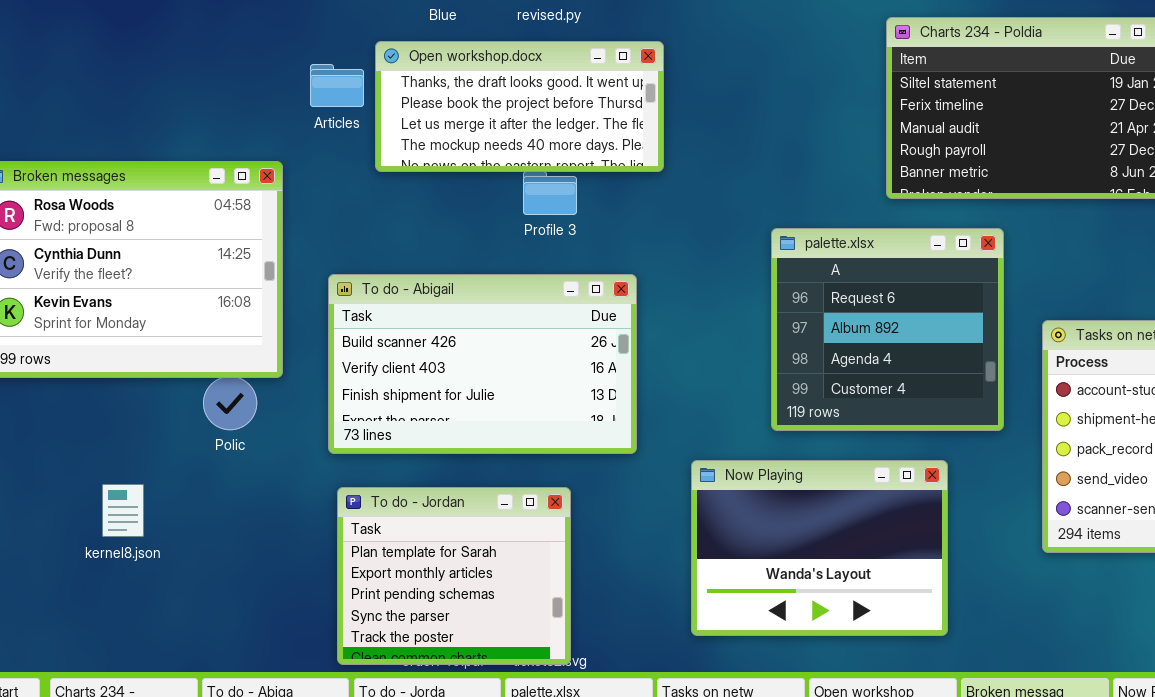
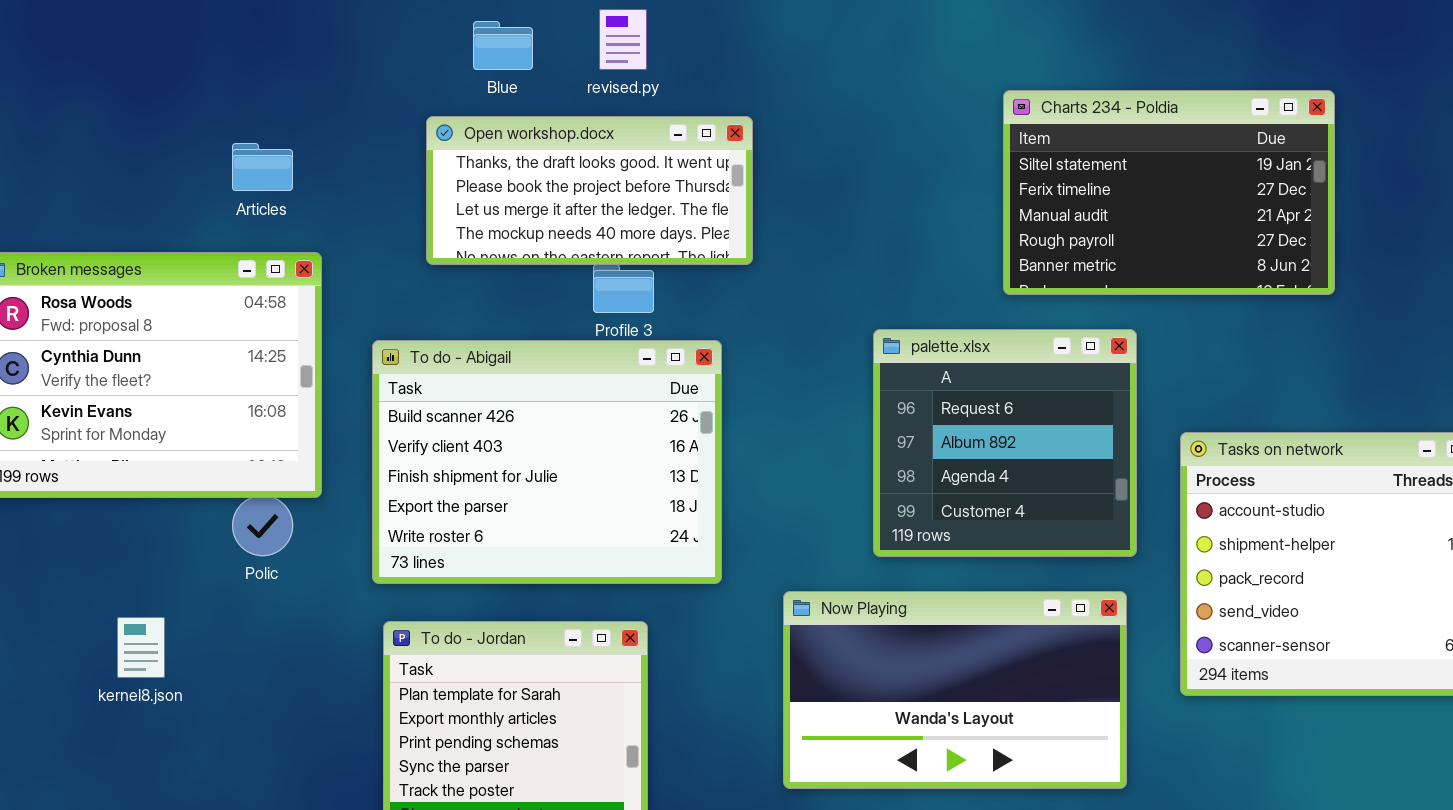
Articles: [310,64,364,107] -> [232,143,293,191], moved
To do - Abigail: [328,274,637,454] -> [372,340,722,584], resized
Now Playing: [691,460,948,636] -> [783,591,1127,789], resized

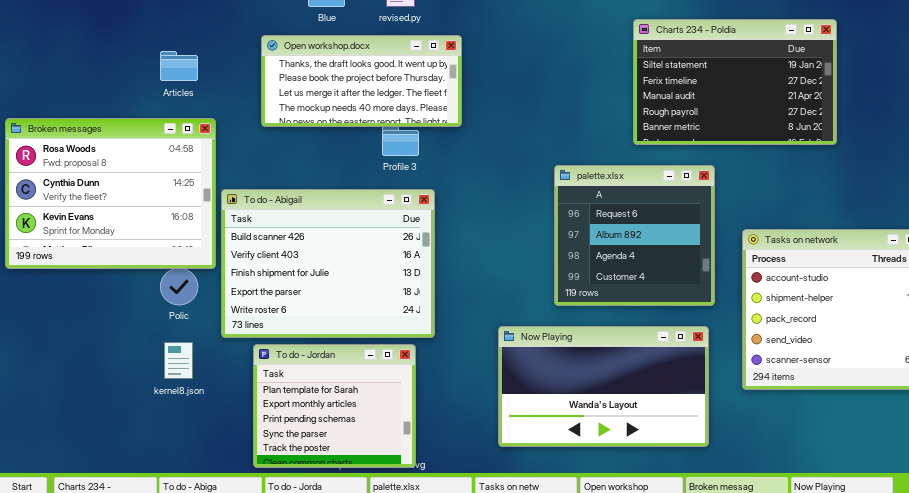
Open workshop.docx: [426,116,753,265] -> [261,35,462,127], moved
To do - Abigail: [372,340,722,584] -> [221,189,435,338], moved
kernel8.json: [117,617,165,678] -> [164,342,193,379], moved

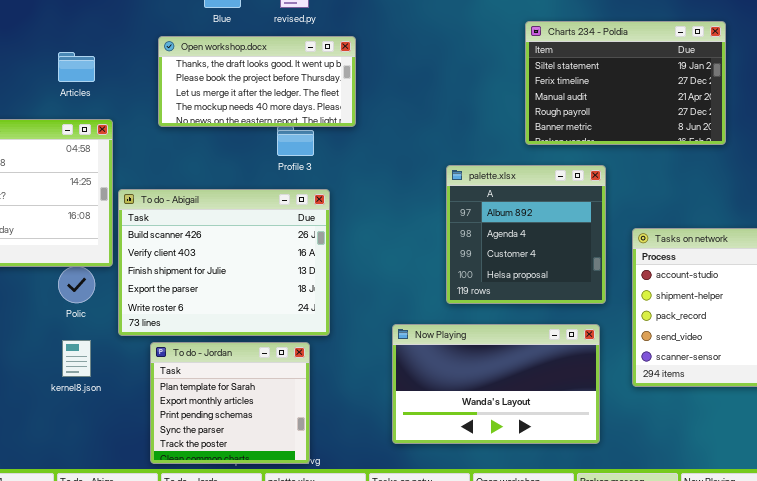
palette.xlsx: [554,165,715,306] -> [446,165,606,304], scrolled down 1 row

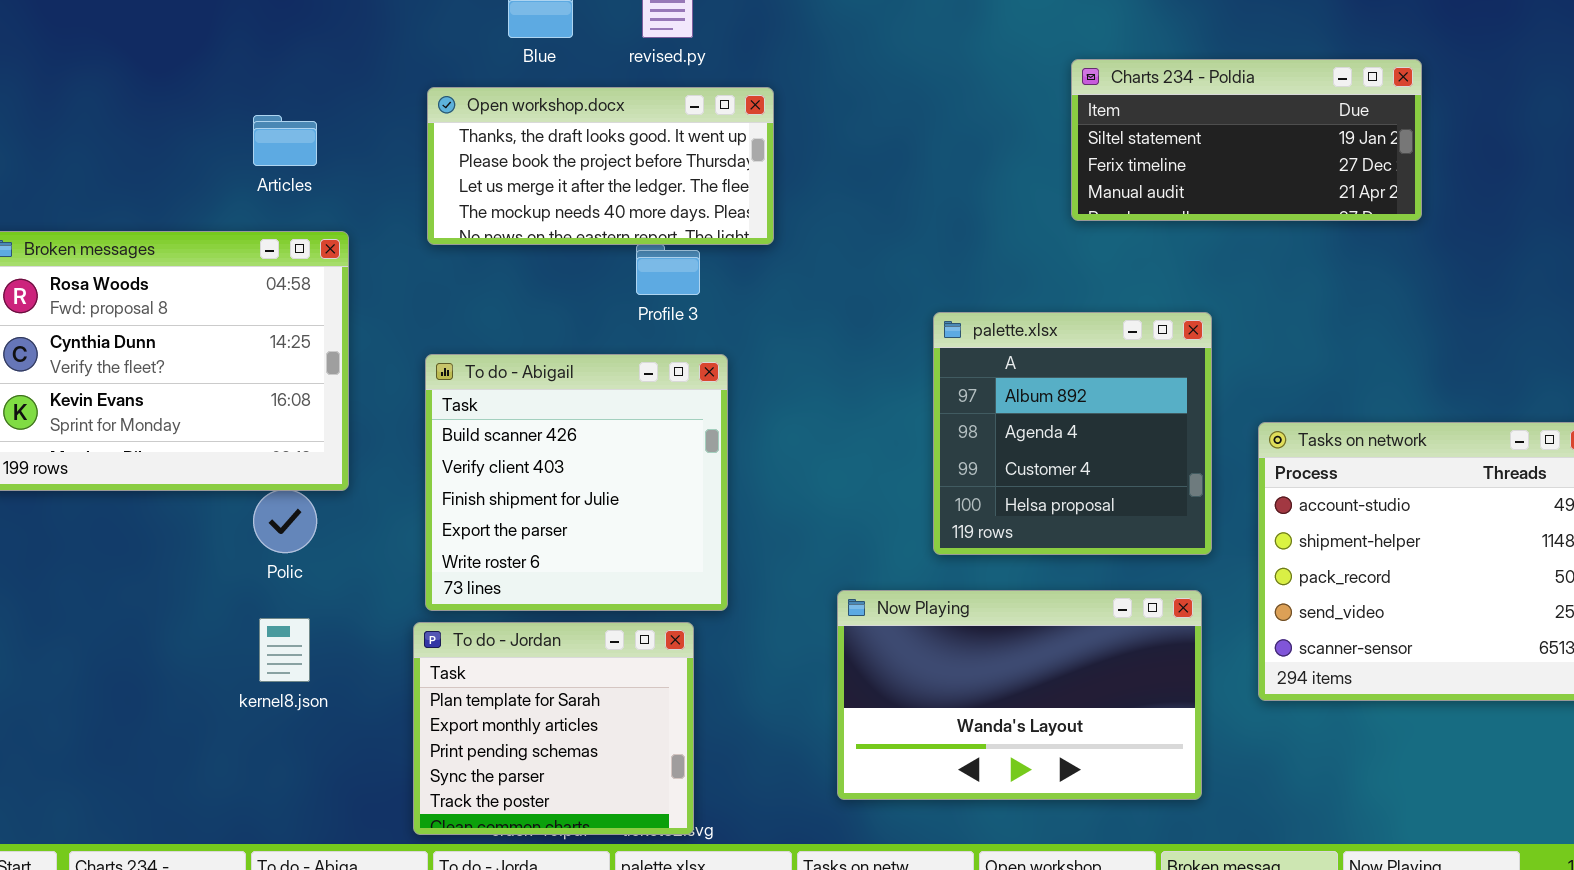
Charts 234 - Poldia: [525,21,726,145] -> [1071,59,1422,221], resized
To do - Abigail: [118,189,330,336] -> [425,354,728,611], resized

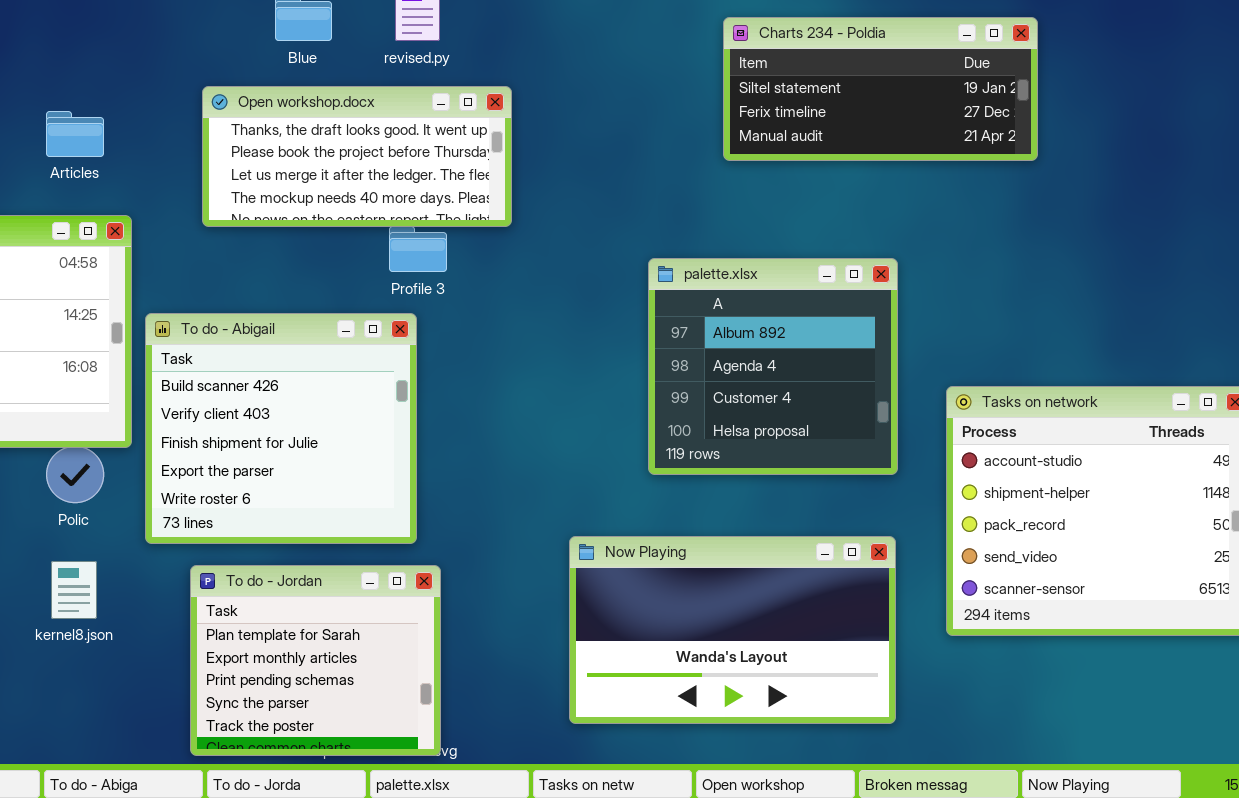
Charts 234 - Poldia: [1071,59,1422,221] -> [723,17,1038,161], moved
palette.xlsx: [933,312,1212,555] -> [648,258,898,475], moved
To do - Abigail: [425,354,728,611] -> [145,313,417,544], moved

